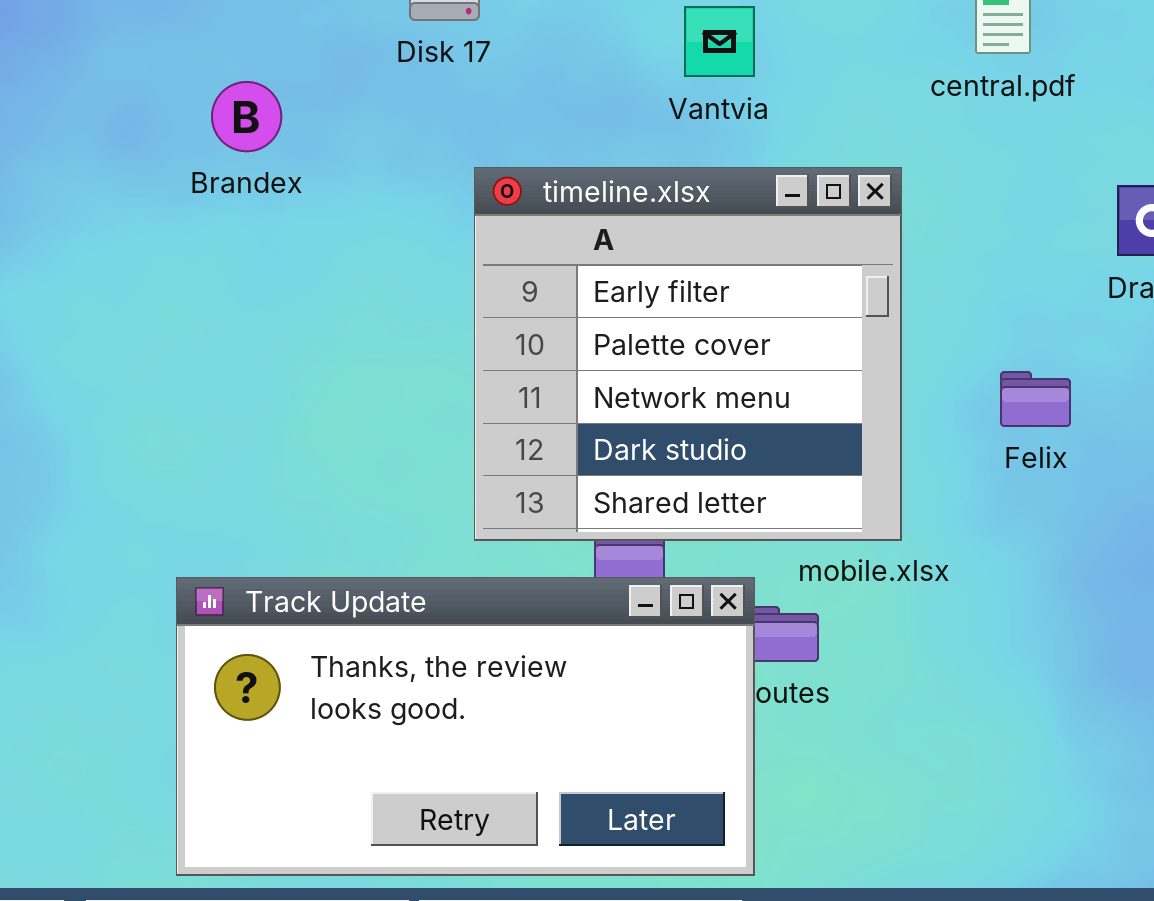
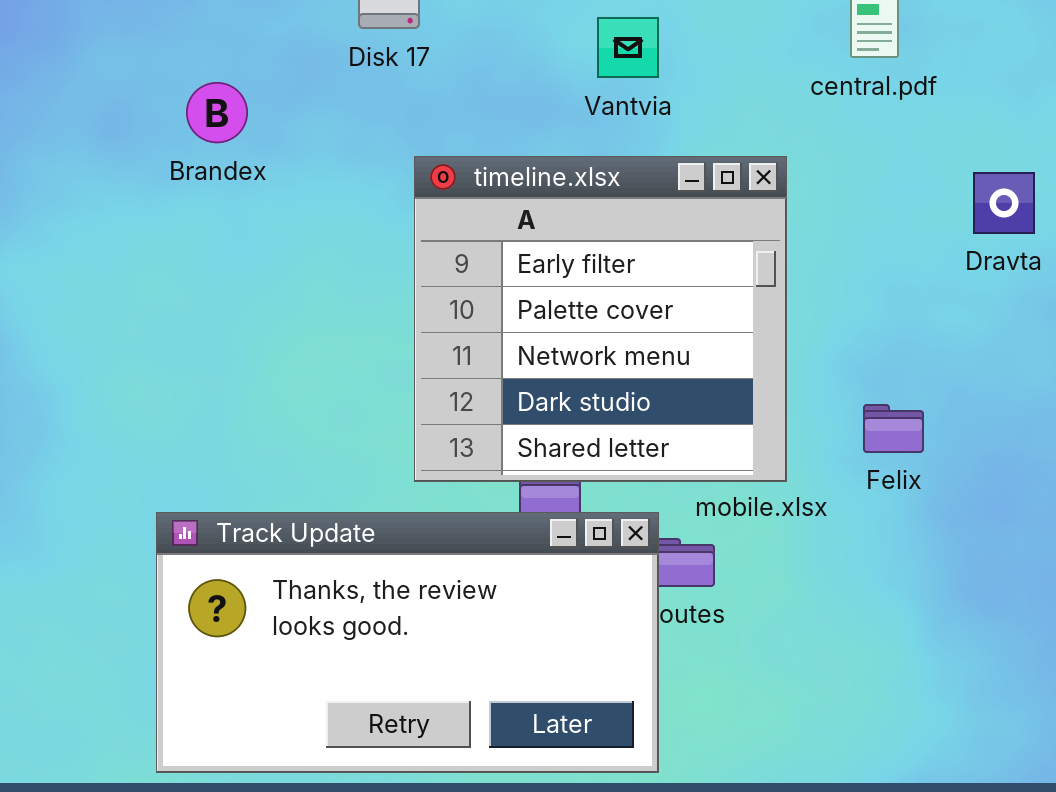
Felix: [1000,371,1071,427] -> [863,404,924,453], moved

